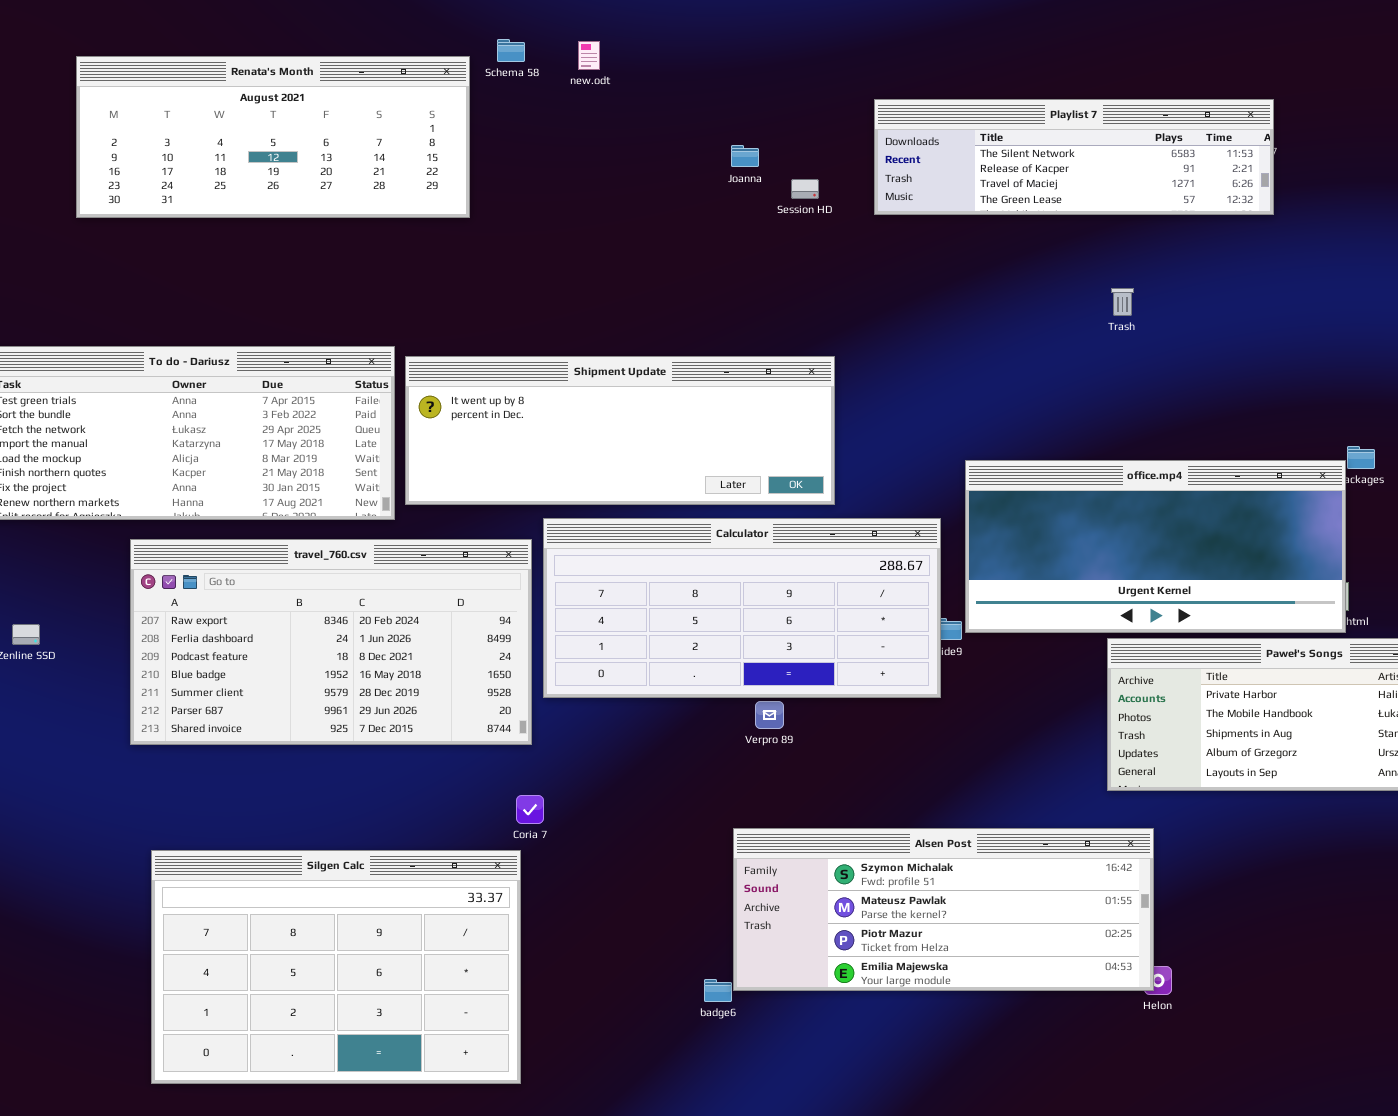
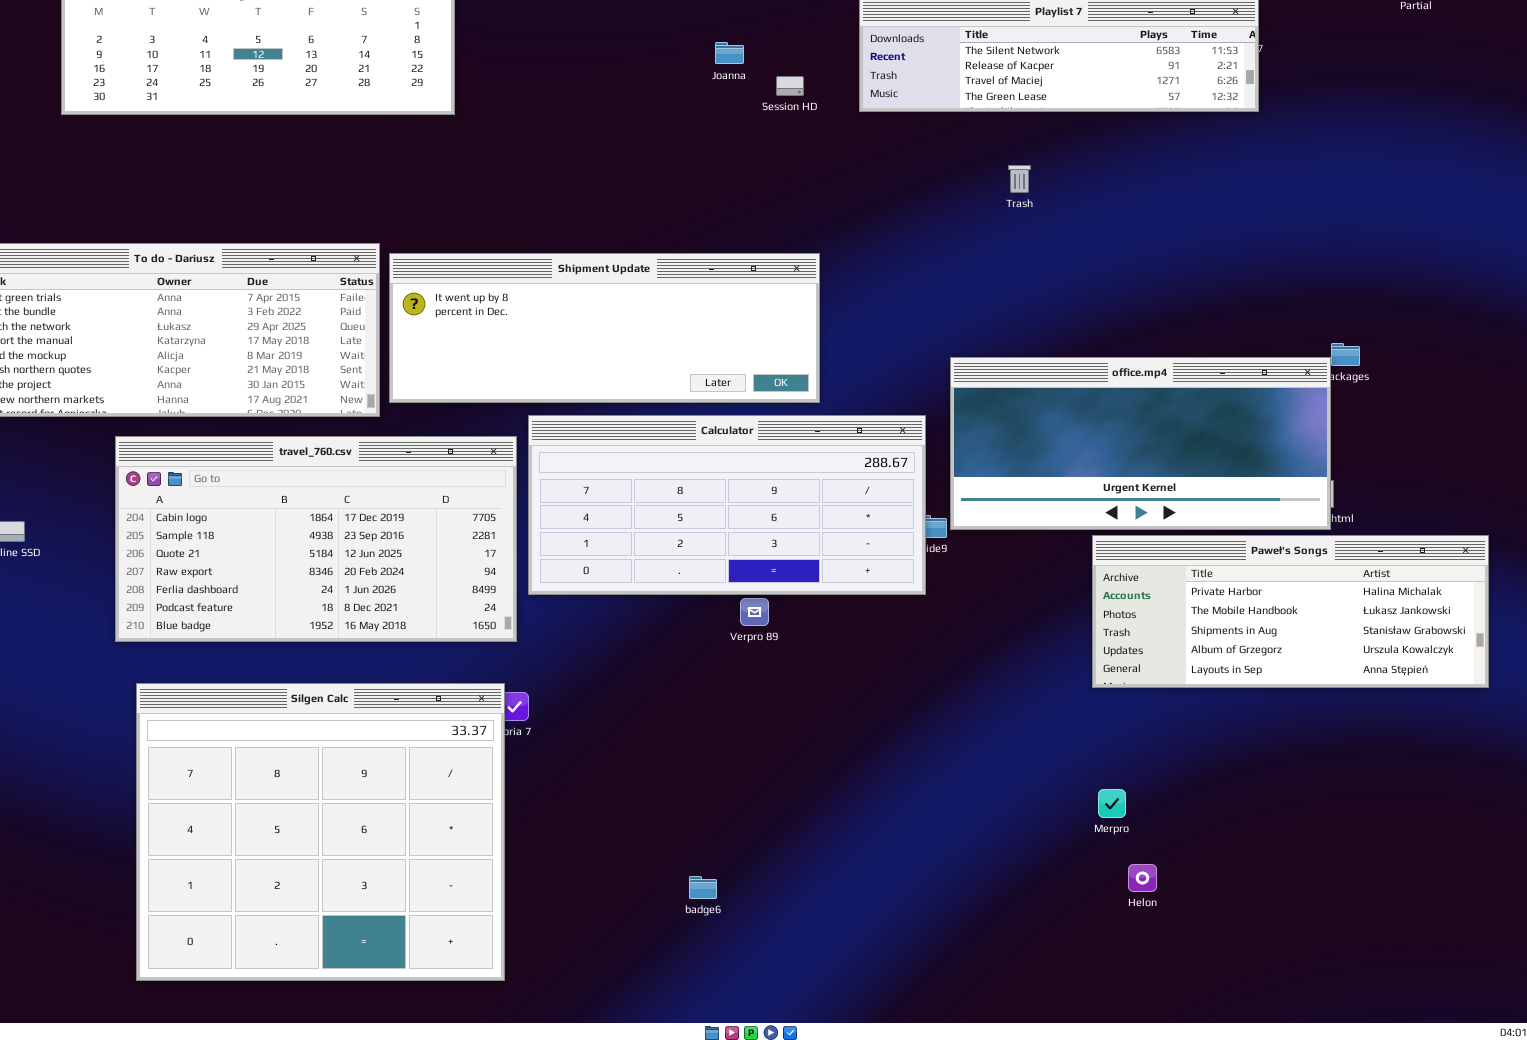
Trash: [1111,288,1134,316] -> [1008,165,1031,193], moved
travel_760.csv: [130,539,532,745] -> [115,436,517,642], scrolled up 3 rows
Alsen Post: [733,828,1154,991] -> none, closed
Silgen Calc: [151,850,521,1084] -> [136,683,505,981], resized

